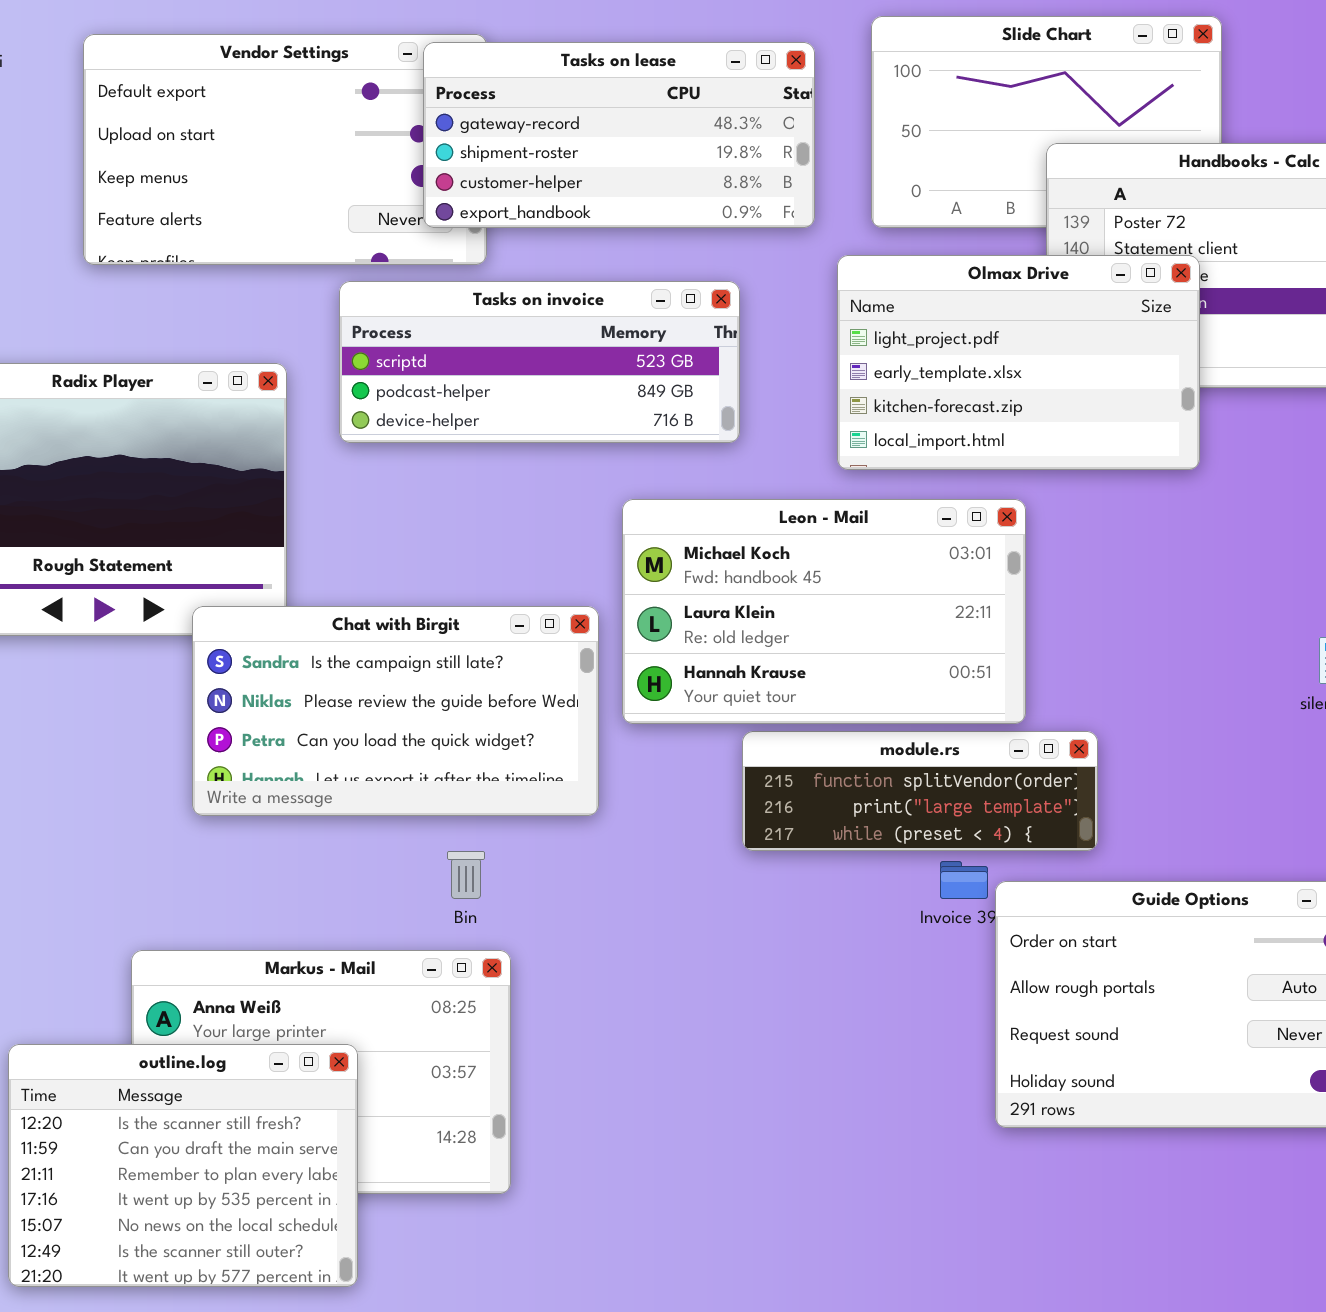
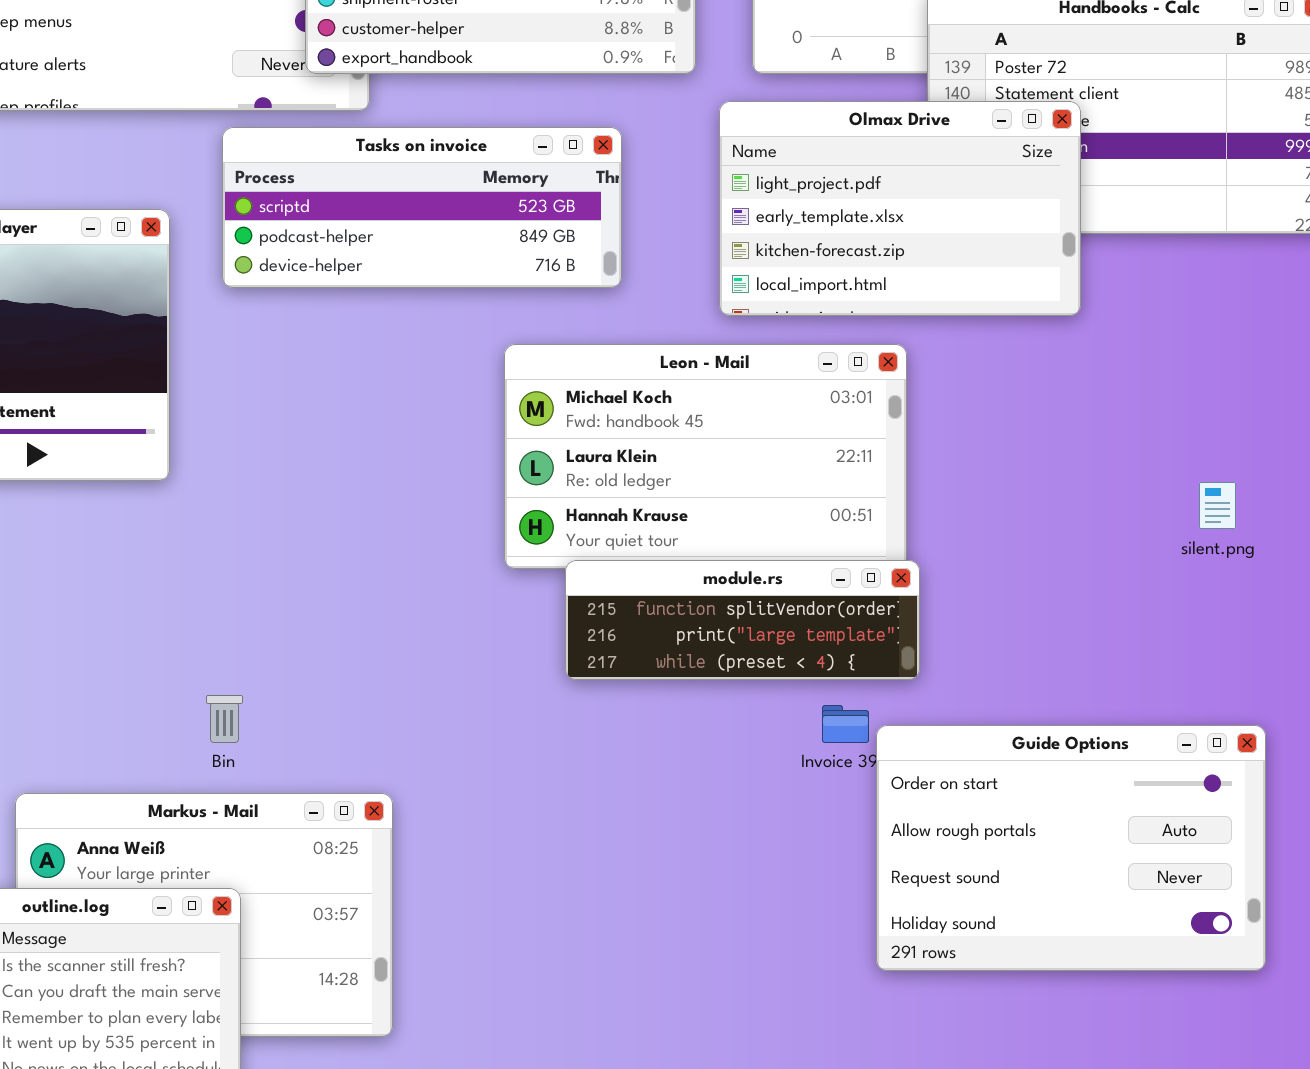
Chat with Birgit: [192,606,599,816] -> none, closed
module.rs: [742,731,1098,851] -> [565,560,920,680], moved
Bin: [447,851,485,899] -> [206,695,243,743], moved

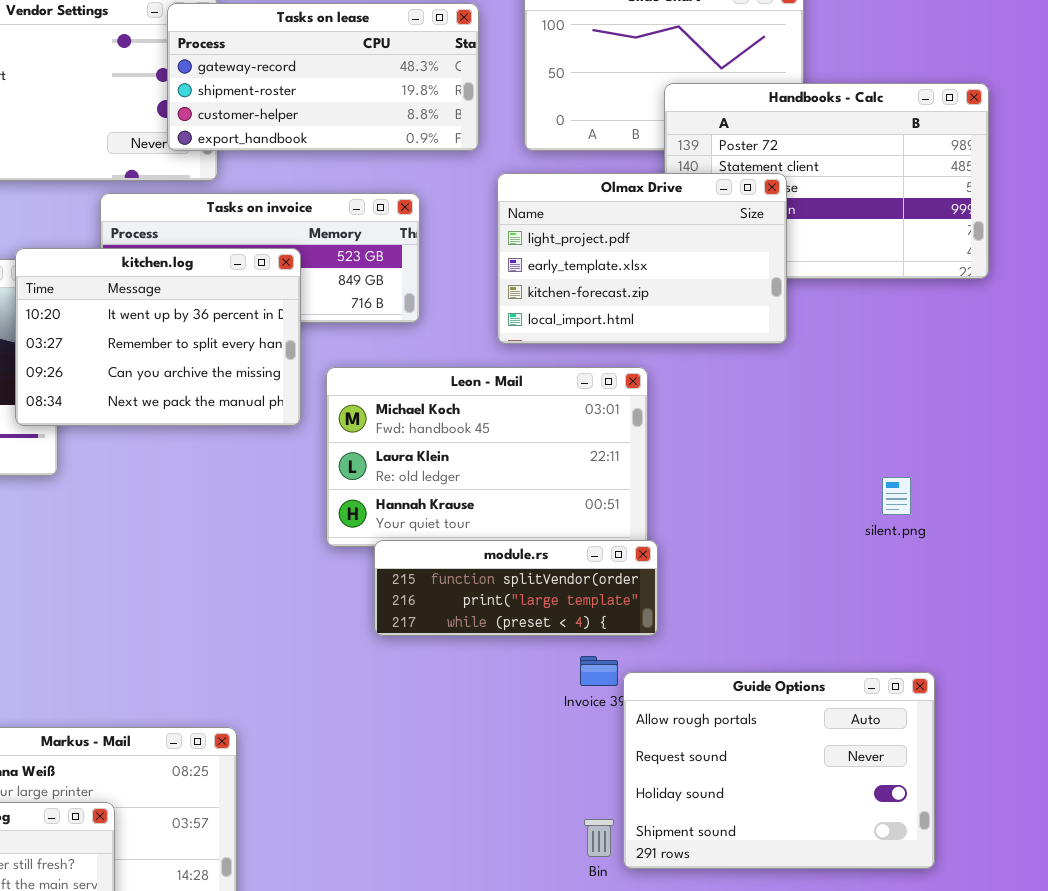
kitchen.log: none -> [15,248,301,426], opened
Bin: [206,695,243,743] -> [584,819,614,857], moved
Guide Options: [876,725,1266,971] -> [623,672,935,869], scrolled down 1 row

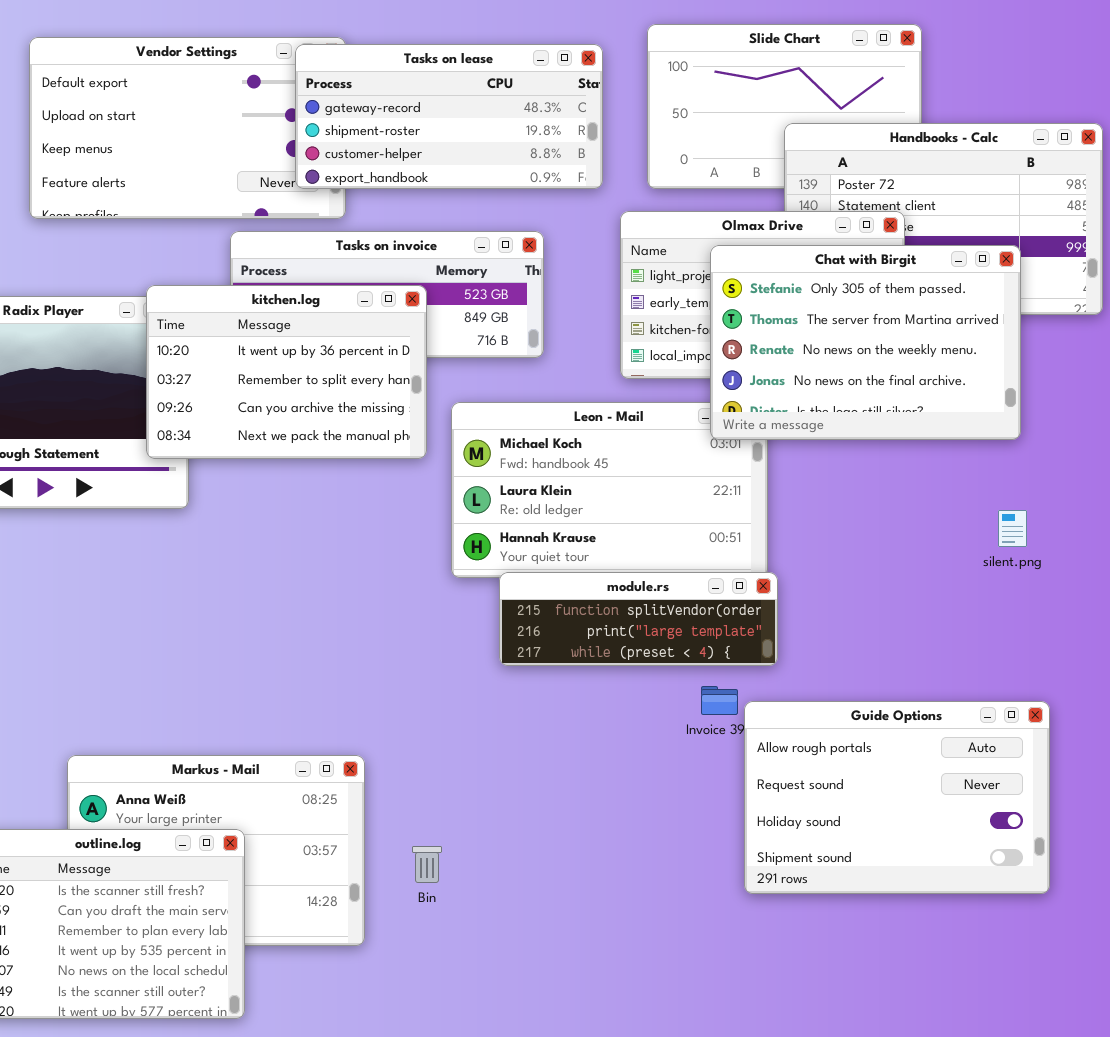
Chat with Birgit: none -> [710,245,1021,440], opened
Bin: [584,819,614,857] -> [412,846,442,883], moved

